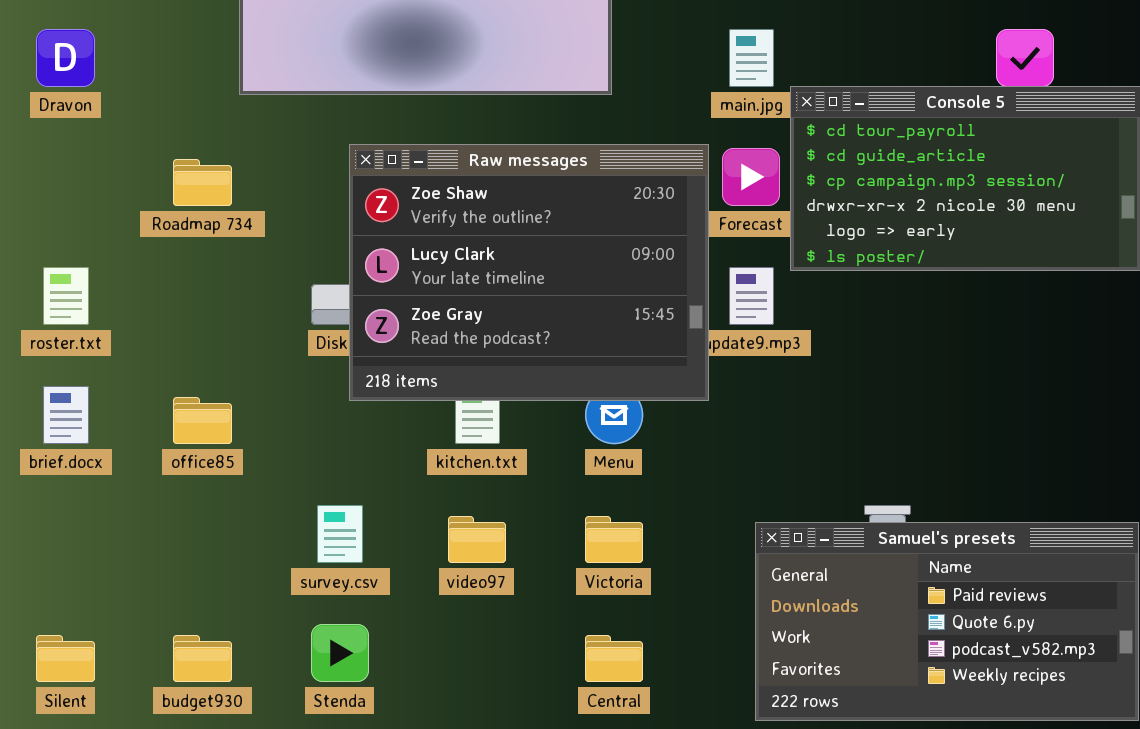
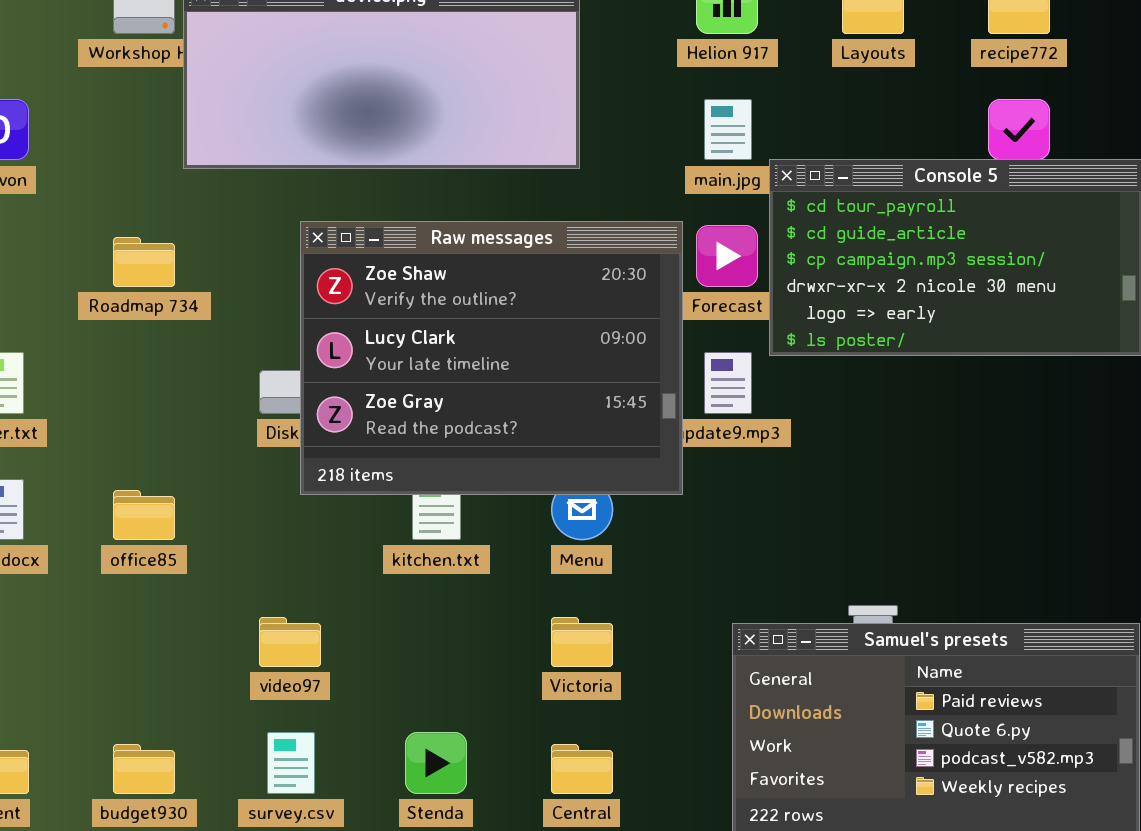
survey.csv: [317,505,363,563] -> [267,732,315,794], moved
video97: [448,516,506,563] -> [259,617,321,667], moved
Stenda: [311,624,369,682] -> [405,732,467,794], moved

